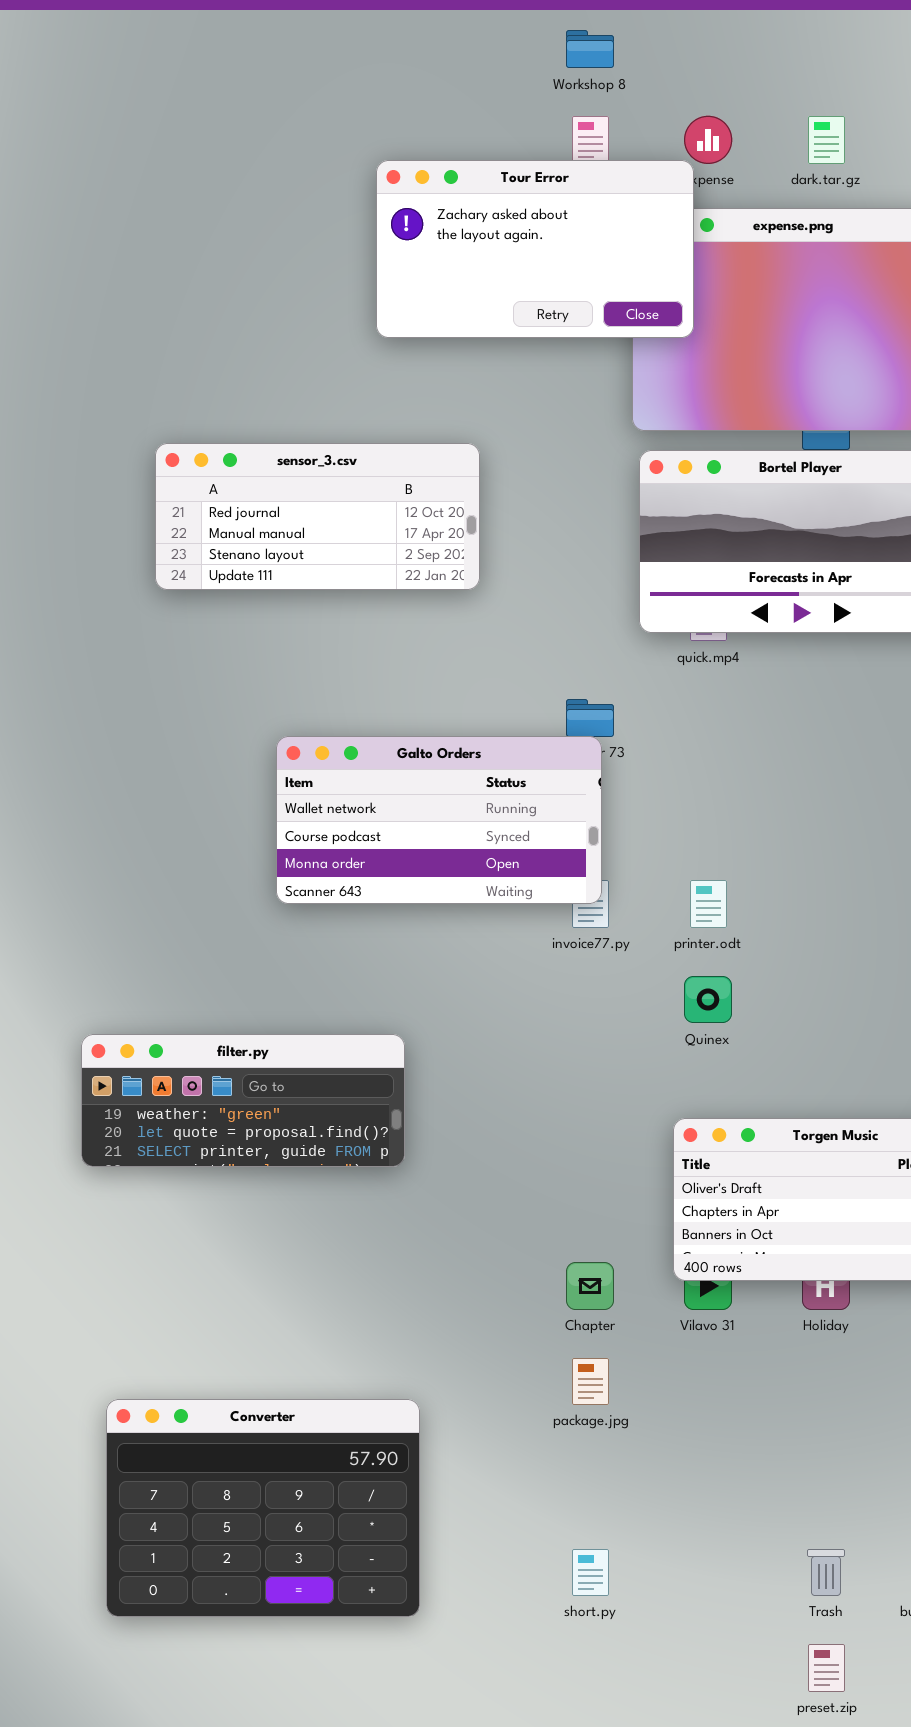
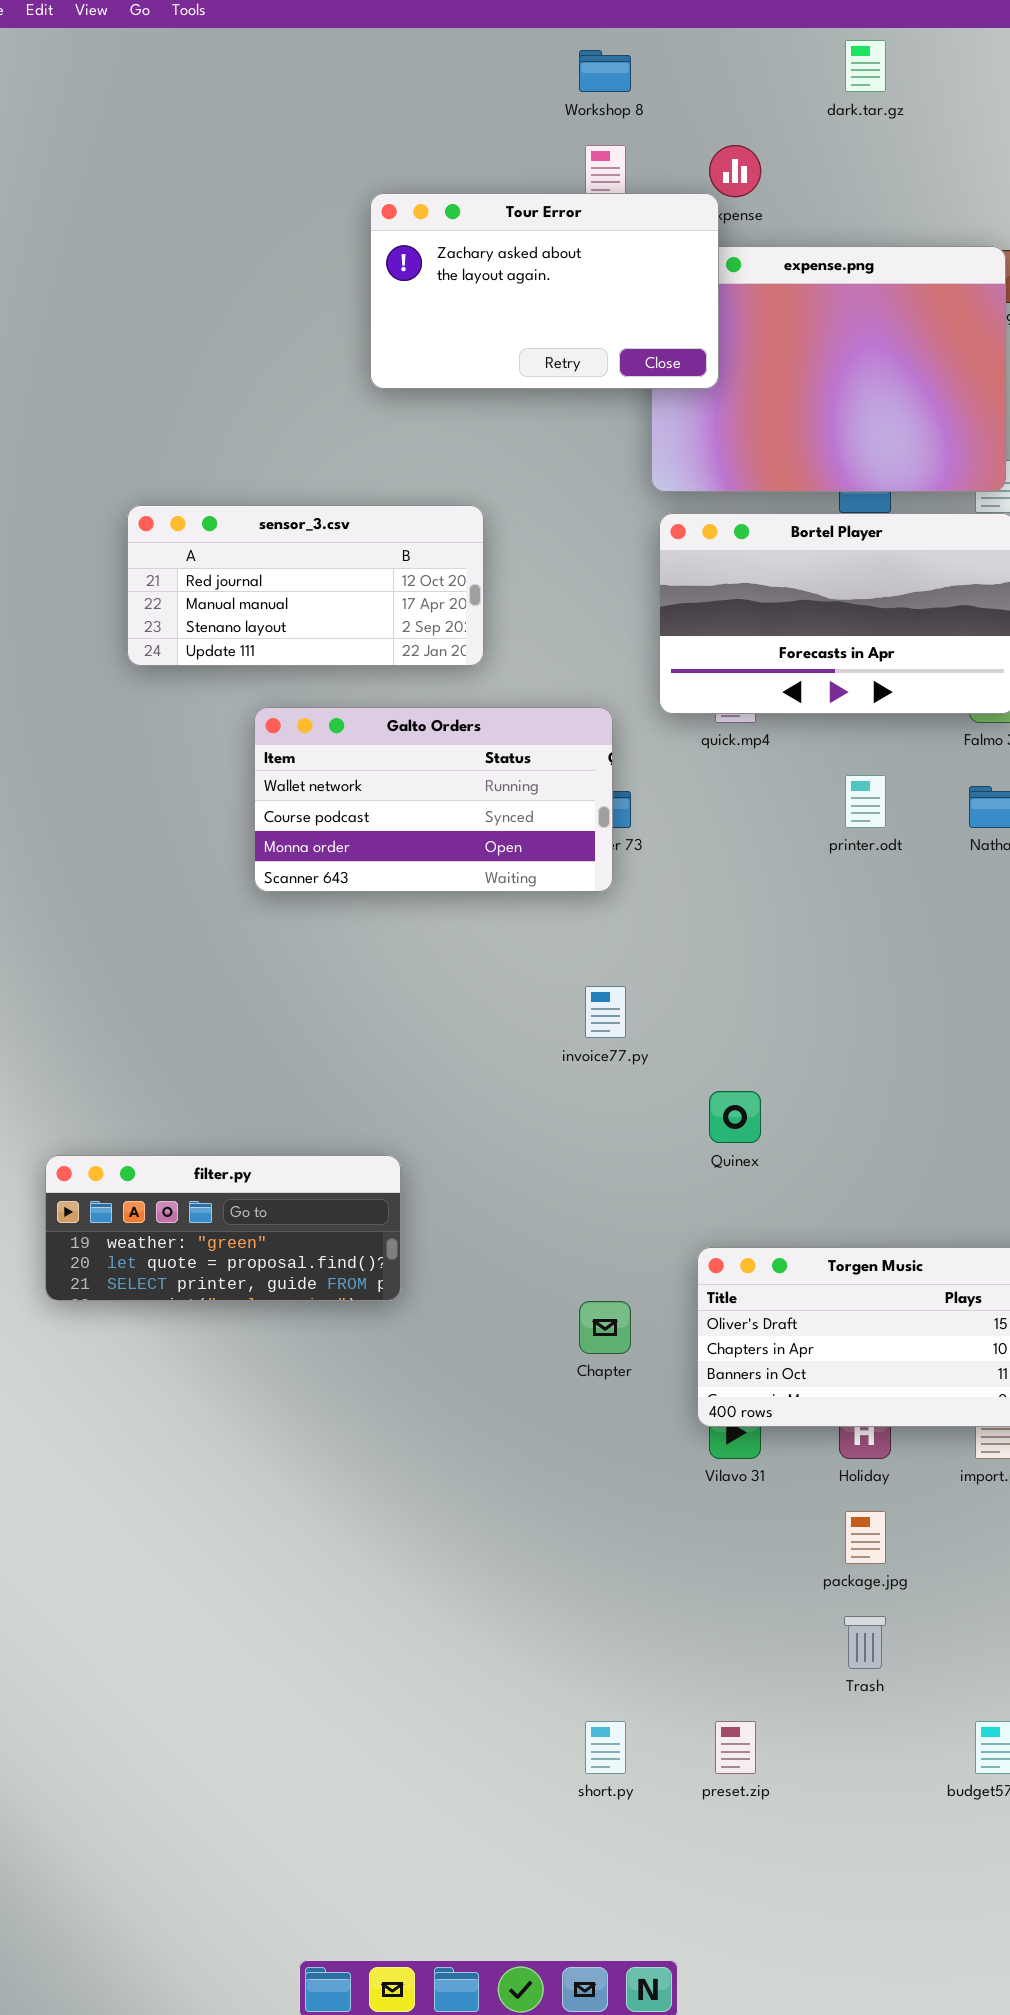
dark.tar.gz: [808,116,845,164] -> [845,40,886,92], moved
Galto Orders: [276,736,602,904] -> [254,707,613,892], moved
printer.odt: [690,880,727,928] -> [845,775,886,828], moved
Chapter: [566,1262,614,1310] -> [579,1301,631,1354], moved
package.jpg: [572,1358,609,1405] -> [845,1511,886,1564], moved
Converter: [106,1399,420,1617] -> none, closed
Trash: [807,1549,845,1596] -> [844,1616,886,1669], moved
preset.zip: [808,1644,845,1692] -> [715,1721,756,1774], moved

